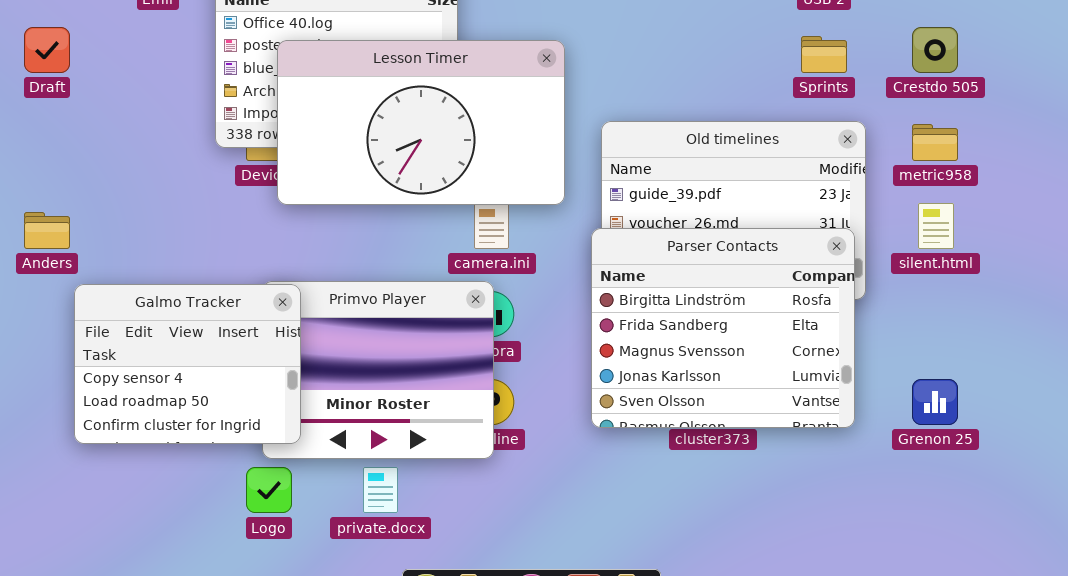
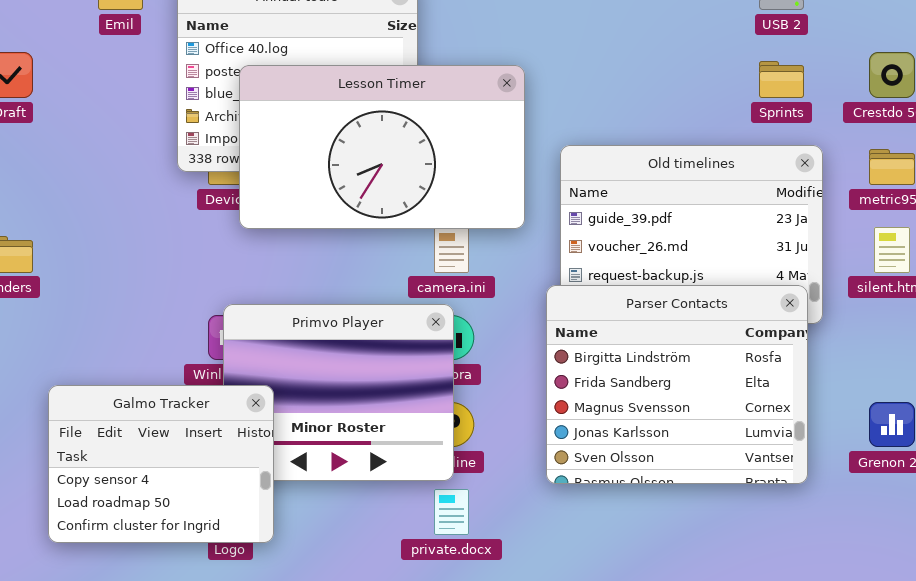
Parser Contacts: [591,228,855,428] -> [546,285,808,484], moved
Galmo Tracker: [74,284,301,444] -> [48,385,274,543], moved
private.docx: [363,467,398,513] -> [434,489,469,535], moved

